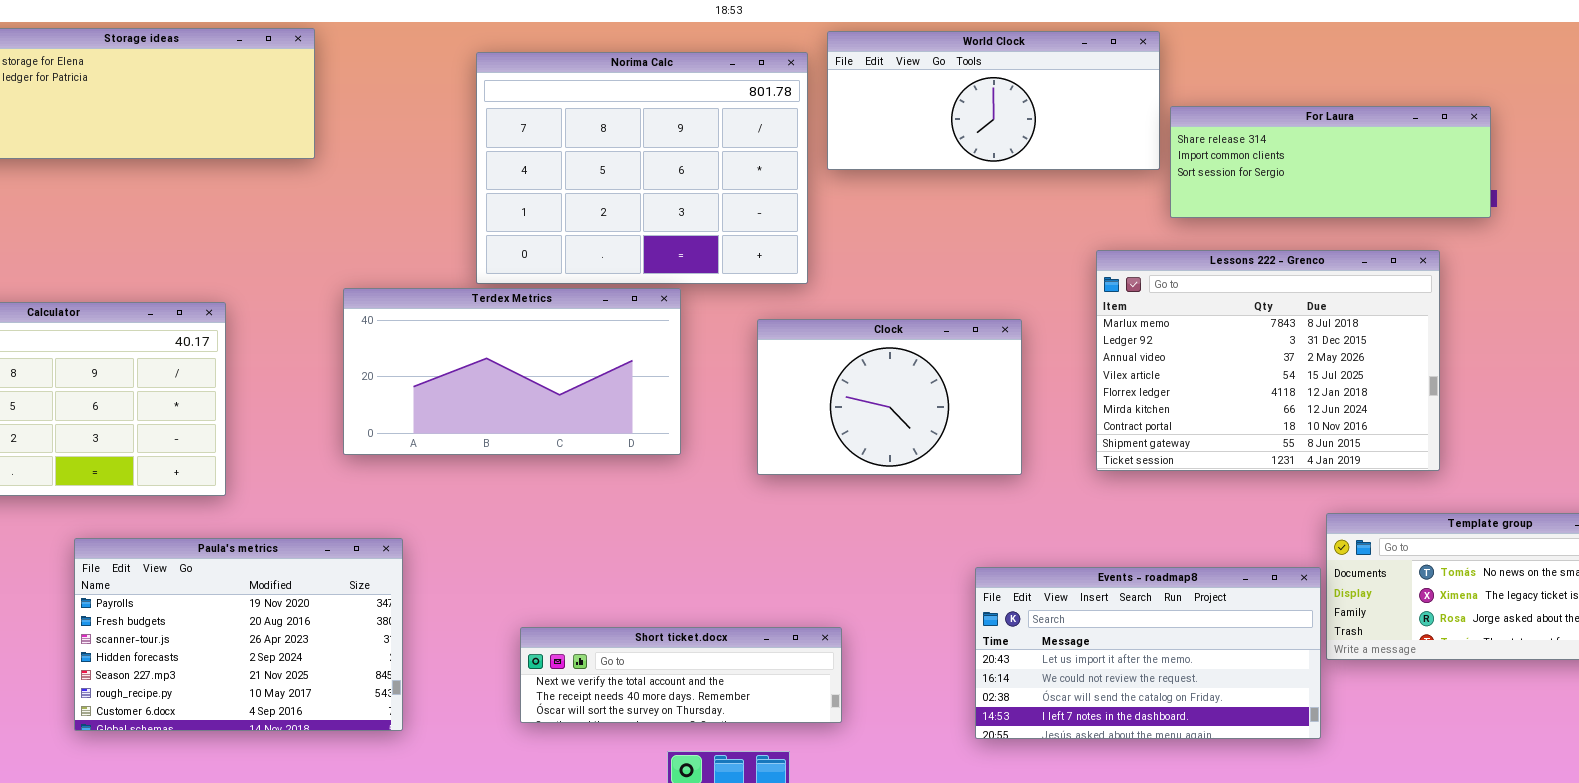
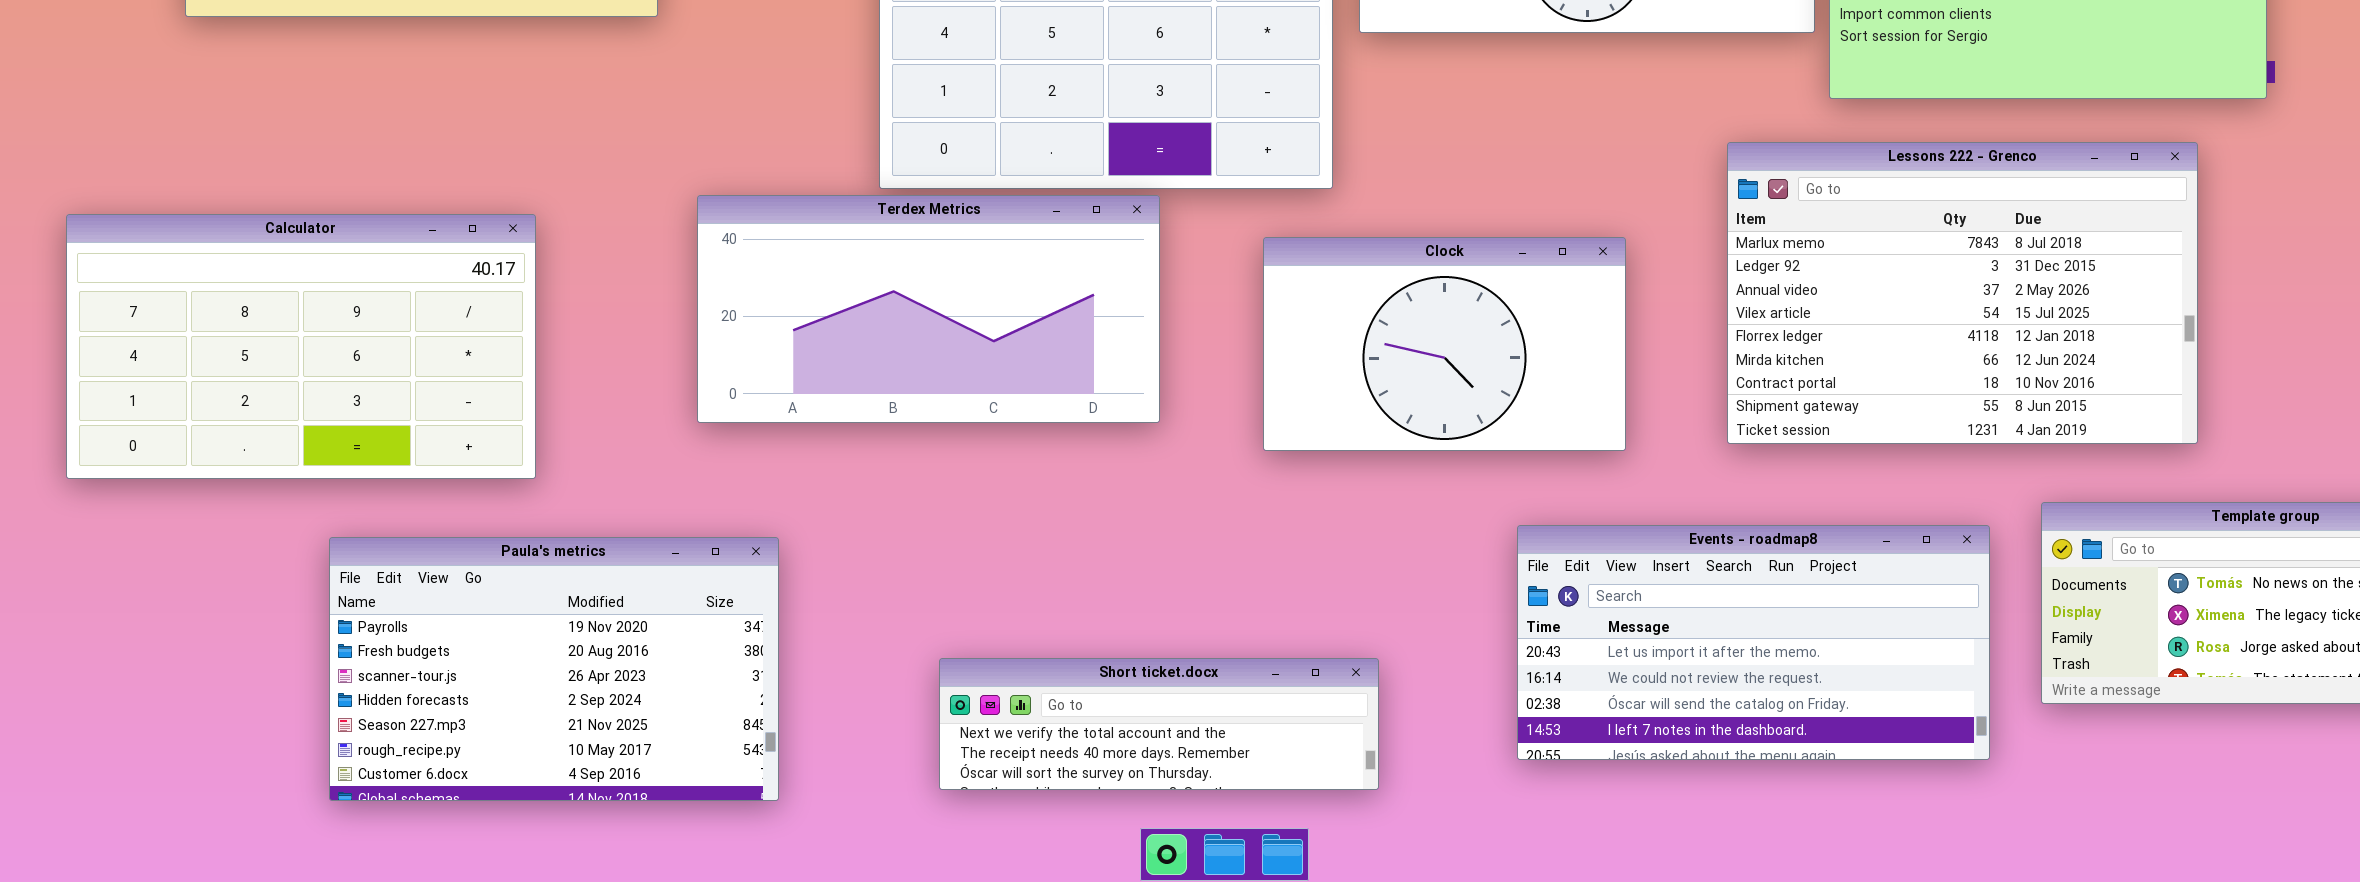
Events - roadmap8: [975,567,1321,739] -> [1517,525,1990,760], moved

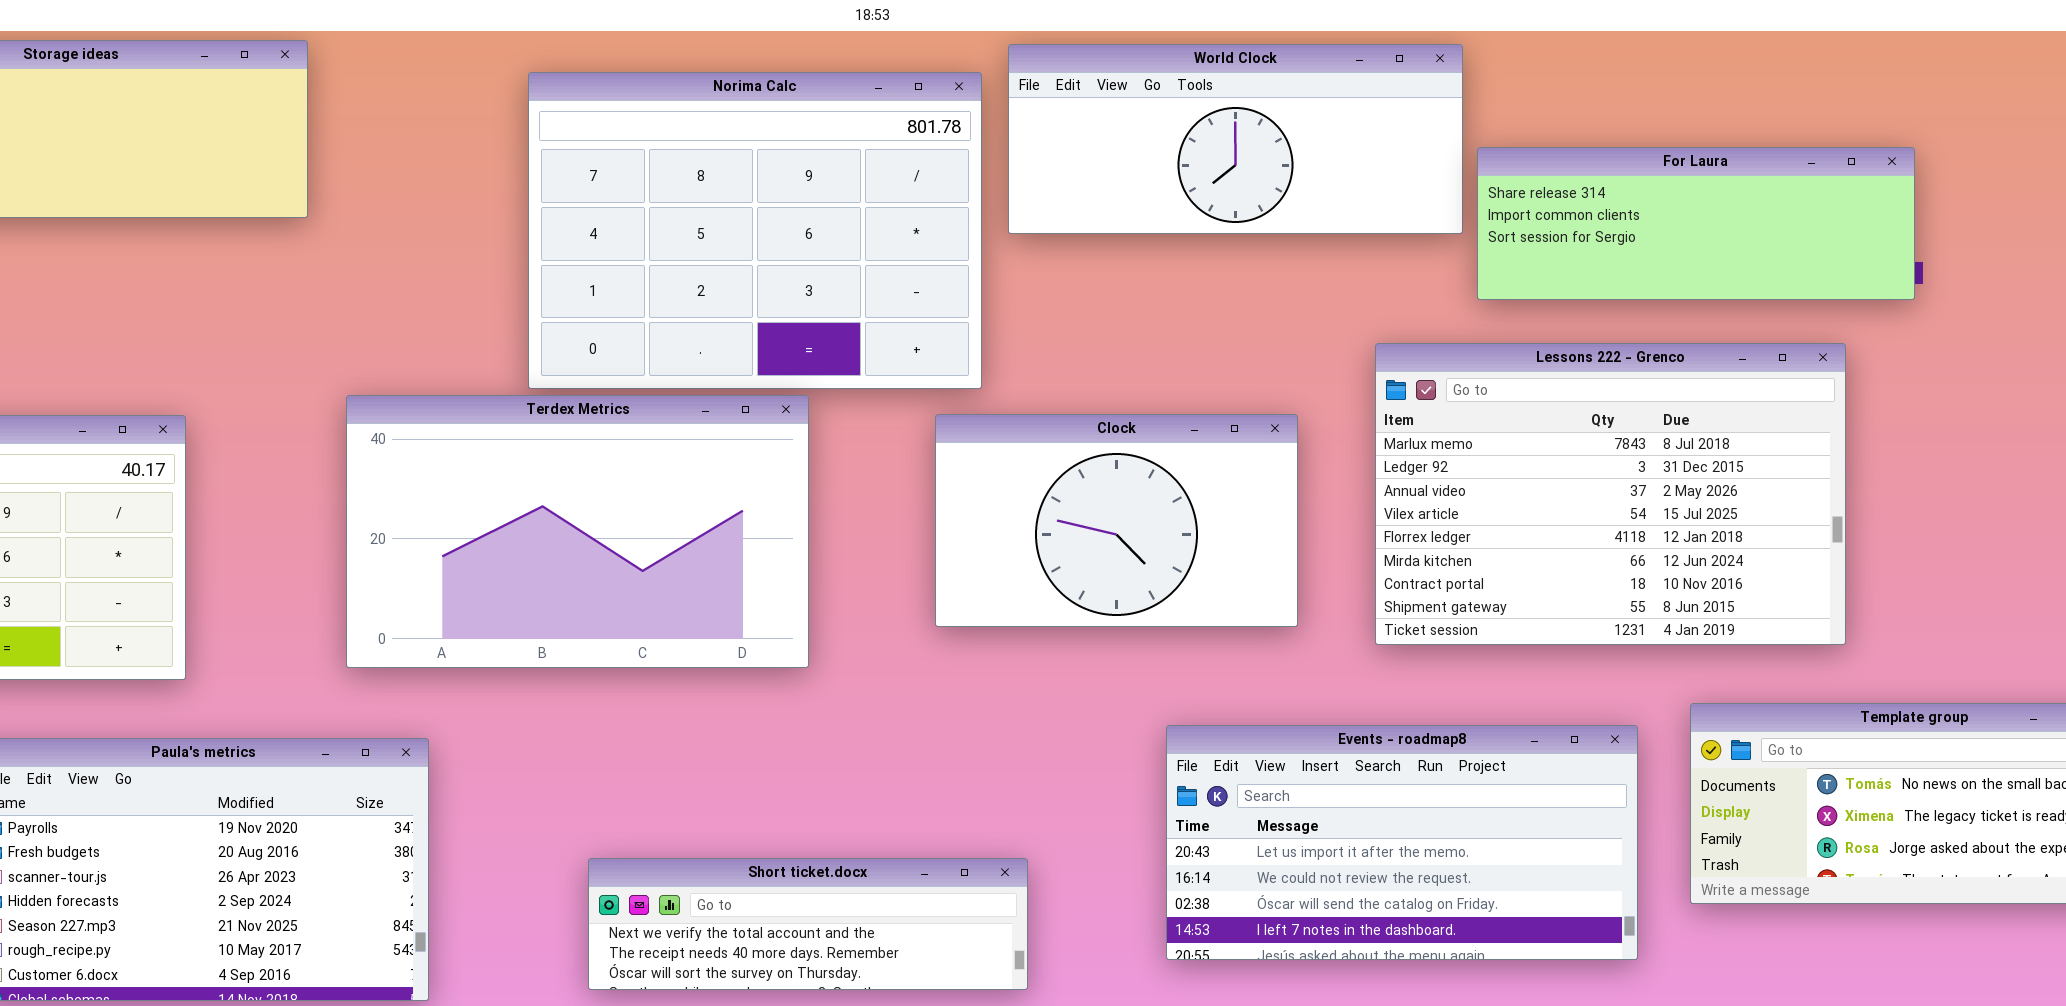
Terdex Metrics: [697,195,1160,423] -> [346,395,809,668], resized
Clock: [1263,237,1626,451] -> [935,414,1298,627], moved

